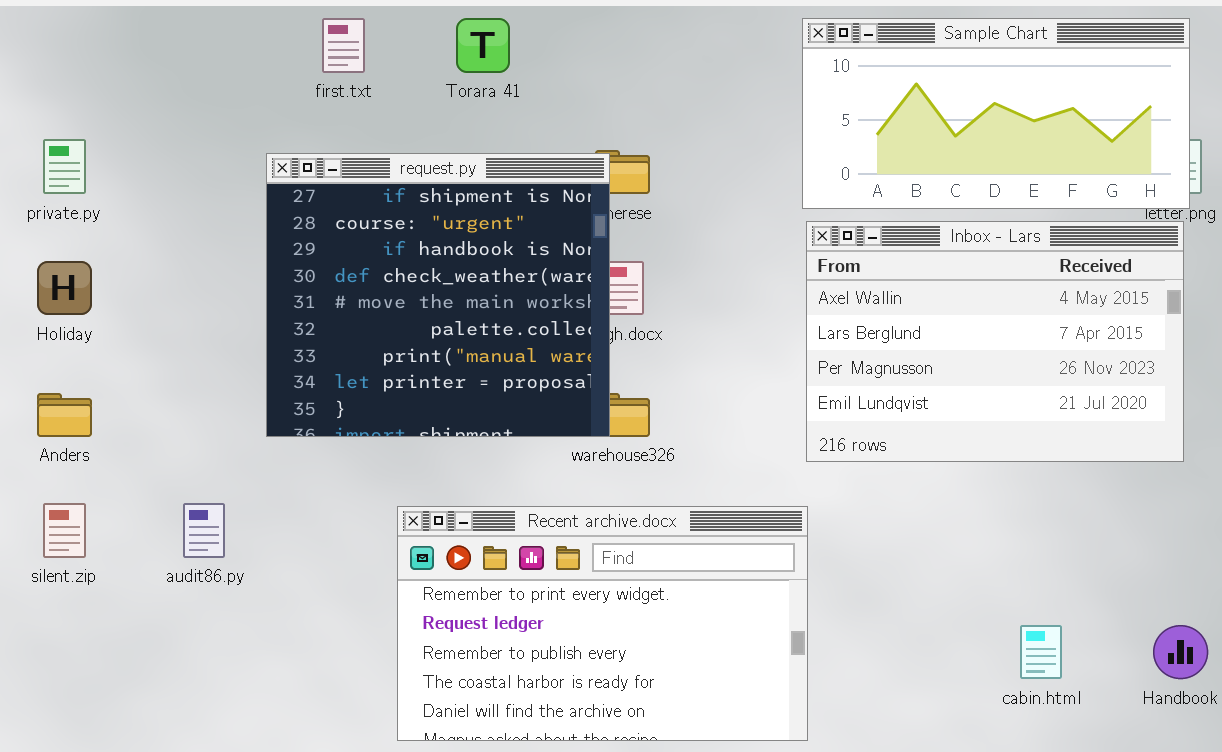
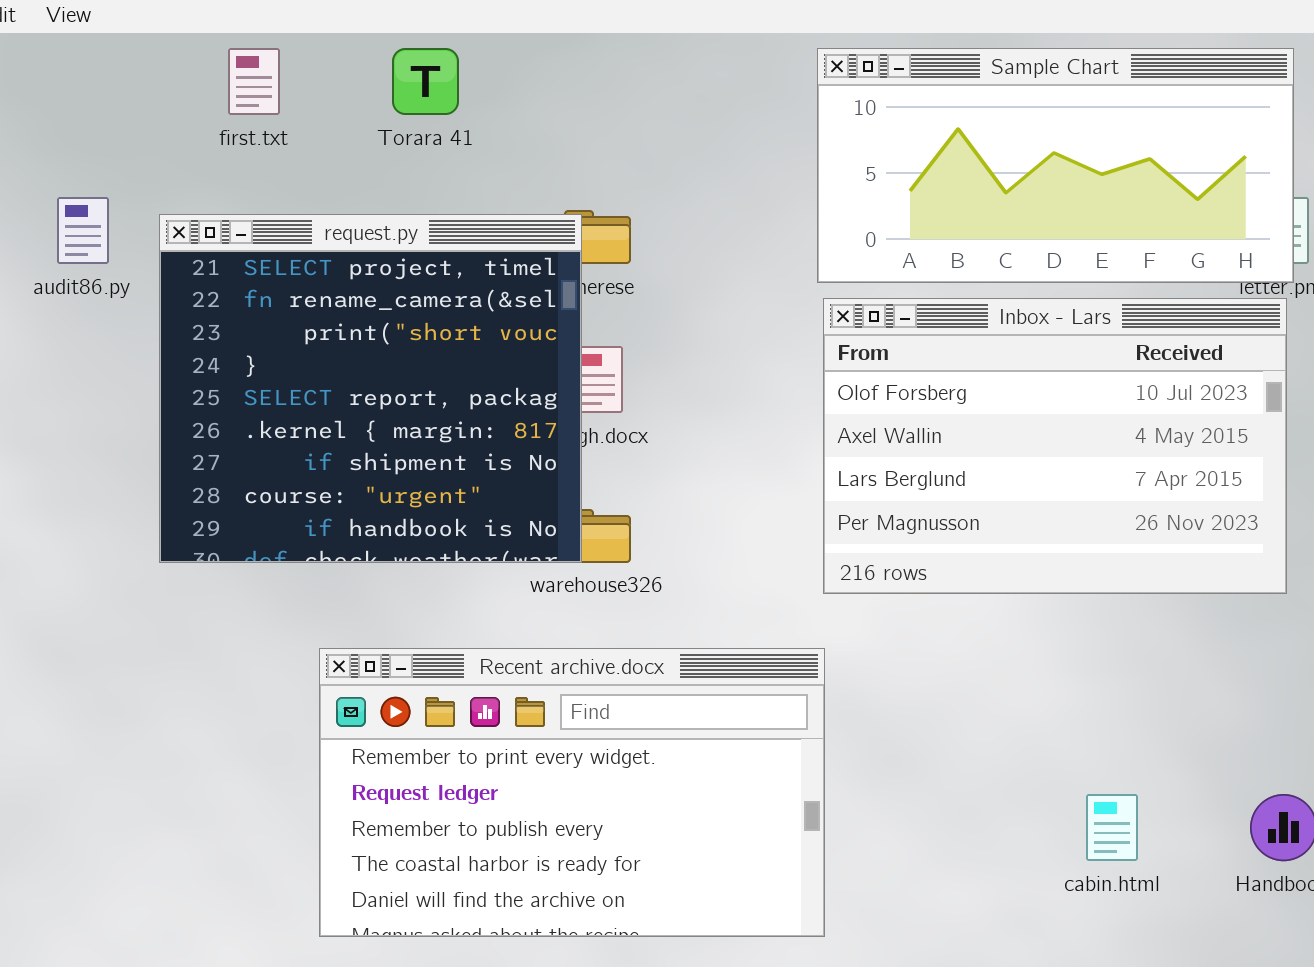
request.py: [266,153,610,437] -> [159,214,582,563], scrolled up 6 rows
Inbox - Lars: [806,221,1184,462] -> [823,298,1287,594], scrolled up 1 row
audit86.py: [183,503,225,558] -> [57,197,109,264], moved

